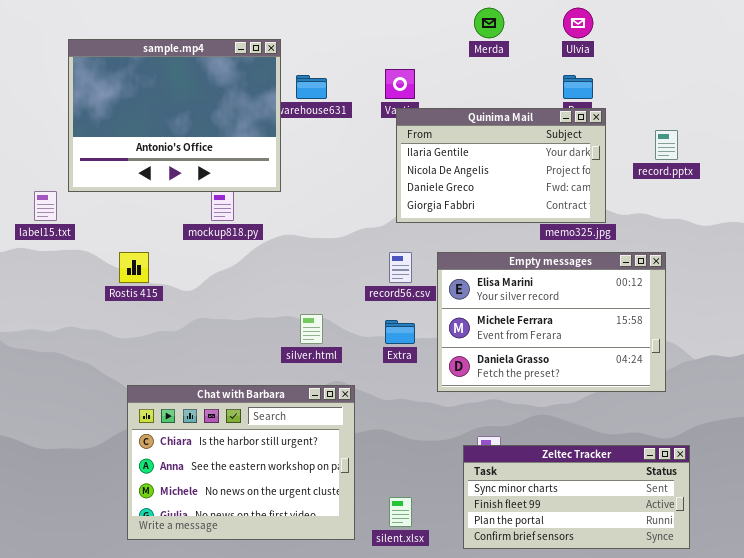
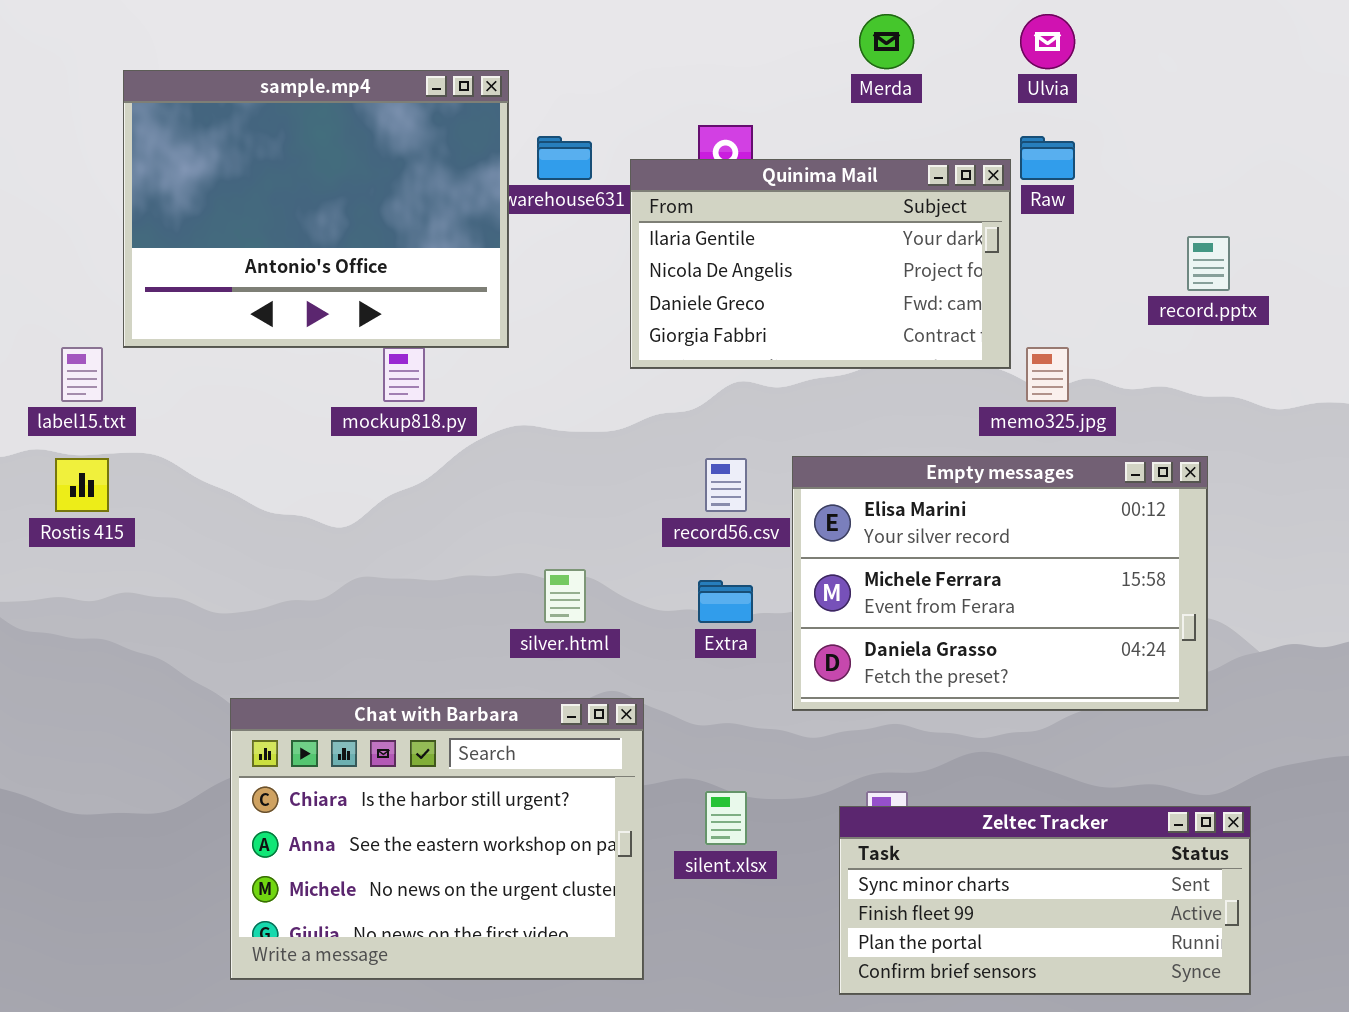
Quinima Mail: [396,108,606,223] -> [630,159,1011,369], moved
Rostis 415: [119,252,149,283] -> [55,458,109,512], moved
silent.xlsx: [389,497,412,527] -> [705,791,747,845], moved

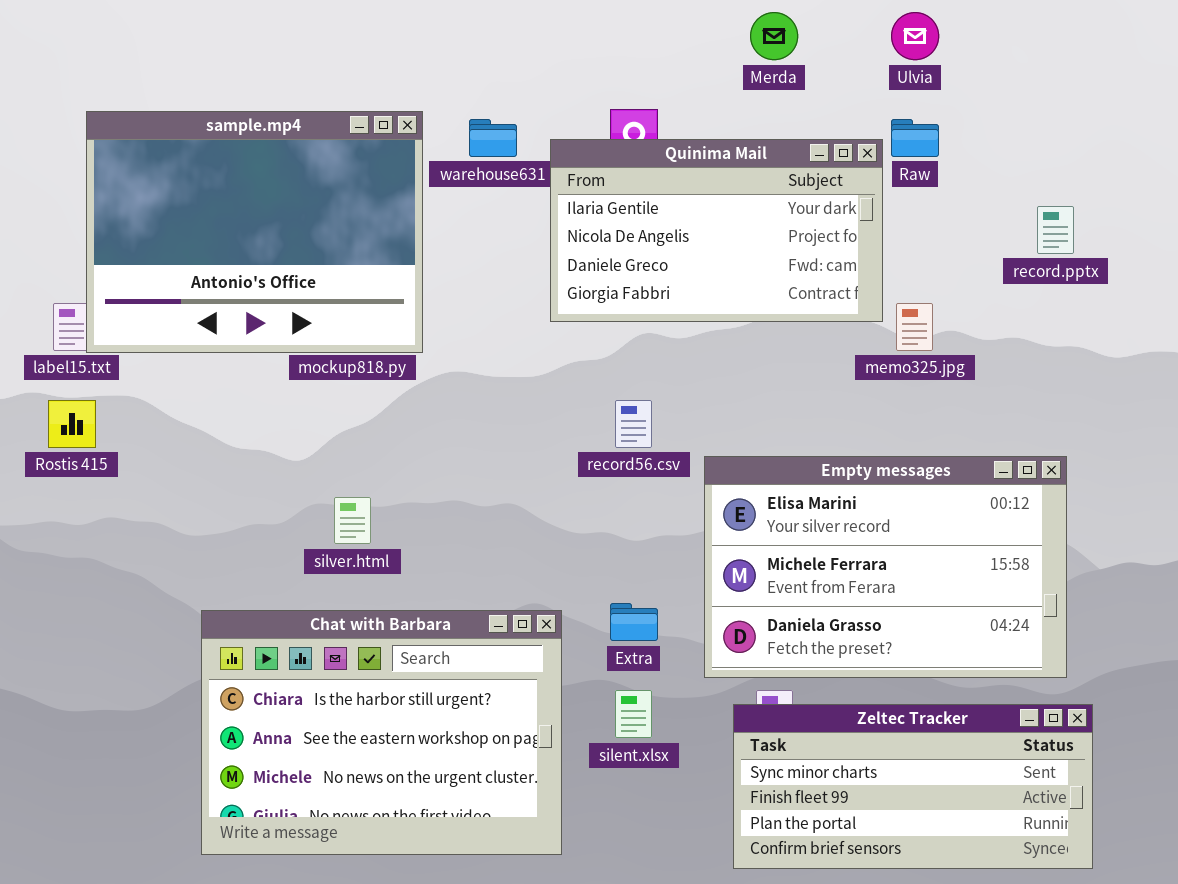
sample.mp4: [123,70,509,348] -> [86,111,423,353], moved
Empty messages: [792,456,1208,711] -> [704,456,1067,678], moved
silver.html: [544,569,586,623] -> [334,497,371,544], moved
Extra: [698,580,753,623] -> [610,603,658,641], moved

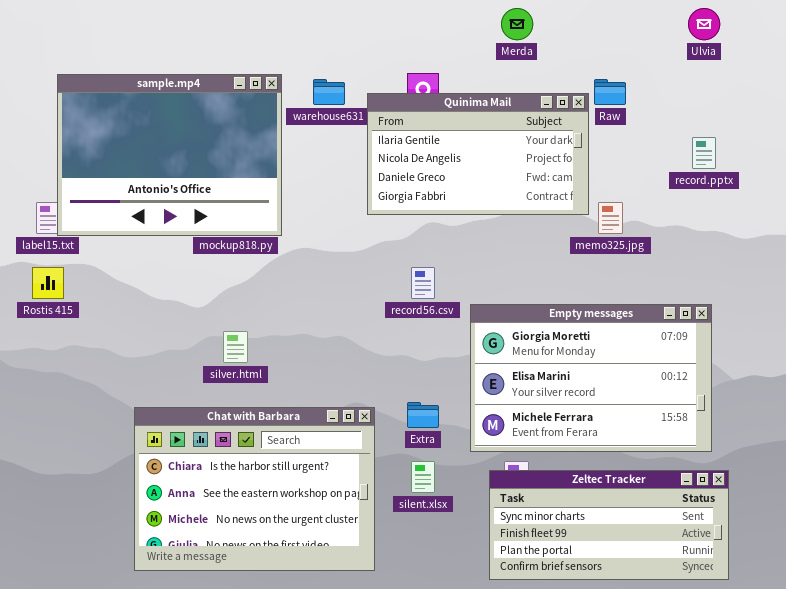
Ulvia: [891,12,939,60] -> [688,8,720,40], moved
Empty messages: [704,456,1067,678] -> [470,304,712,452], scrolled up 1 row

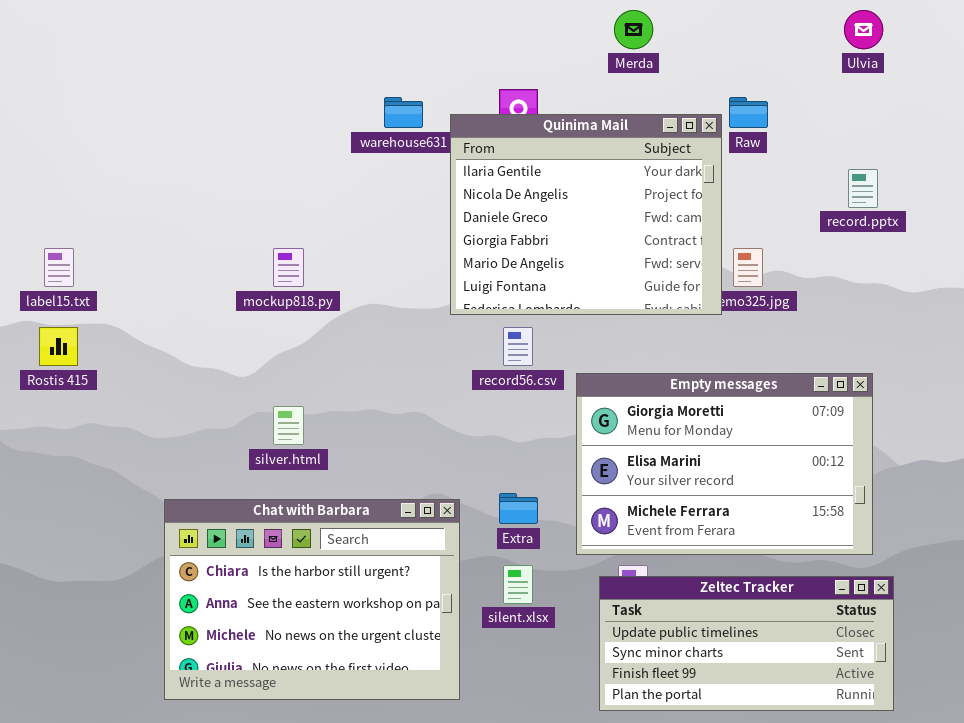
sample.mp4: [57,74,282,236] -> none, closed
Quinima Mail: [367,93,589,215] -> [450,114,722,315], resized
Zeltec Tracker: [489,470,729,580] -> [599,576,894,711], scrolled up 1 row

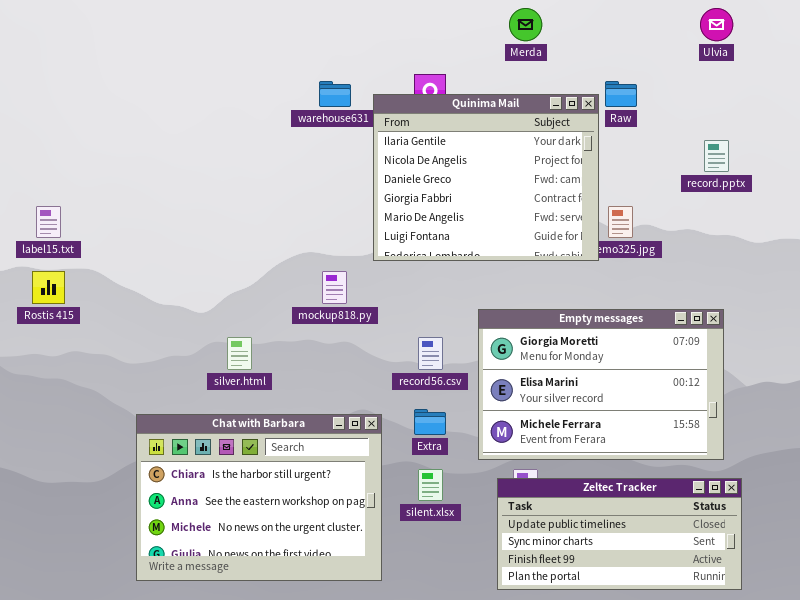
mockup818.py: [273,248,304,287] -> [322,271,347,304], moved
record56.csv: [503,327,533,366] -> [418,337,443,370], moved

